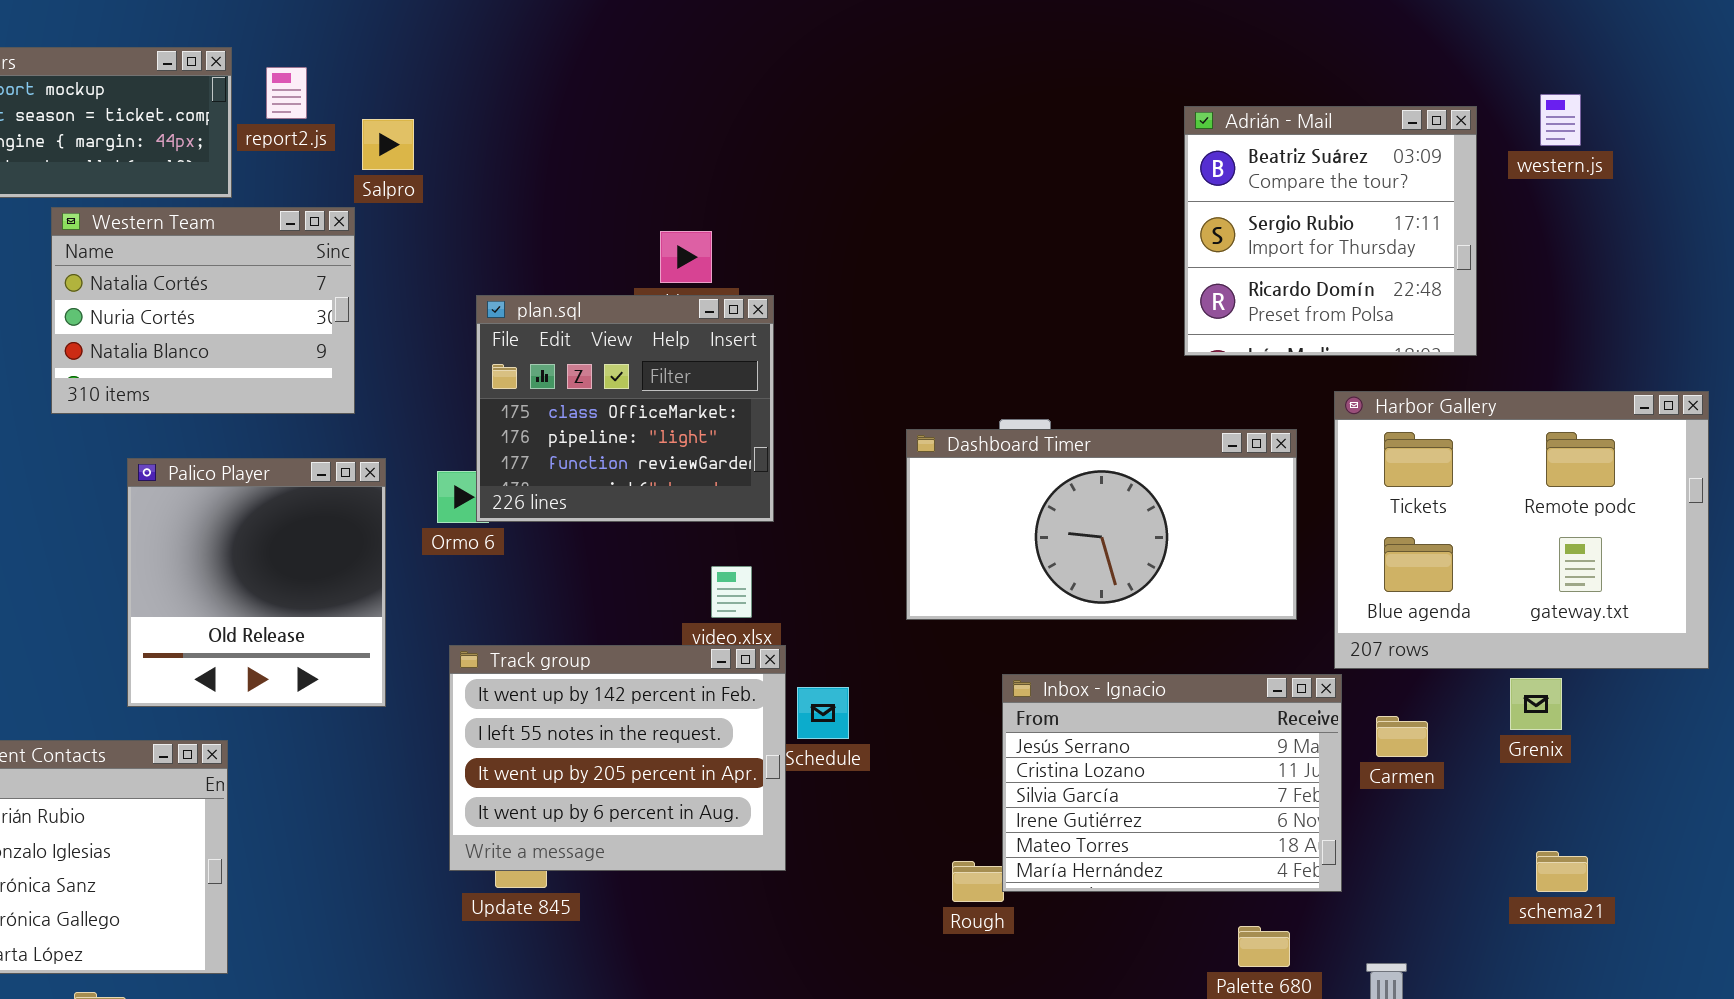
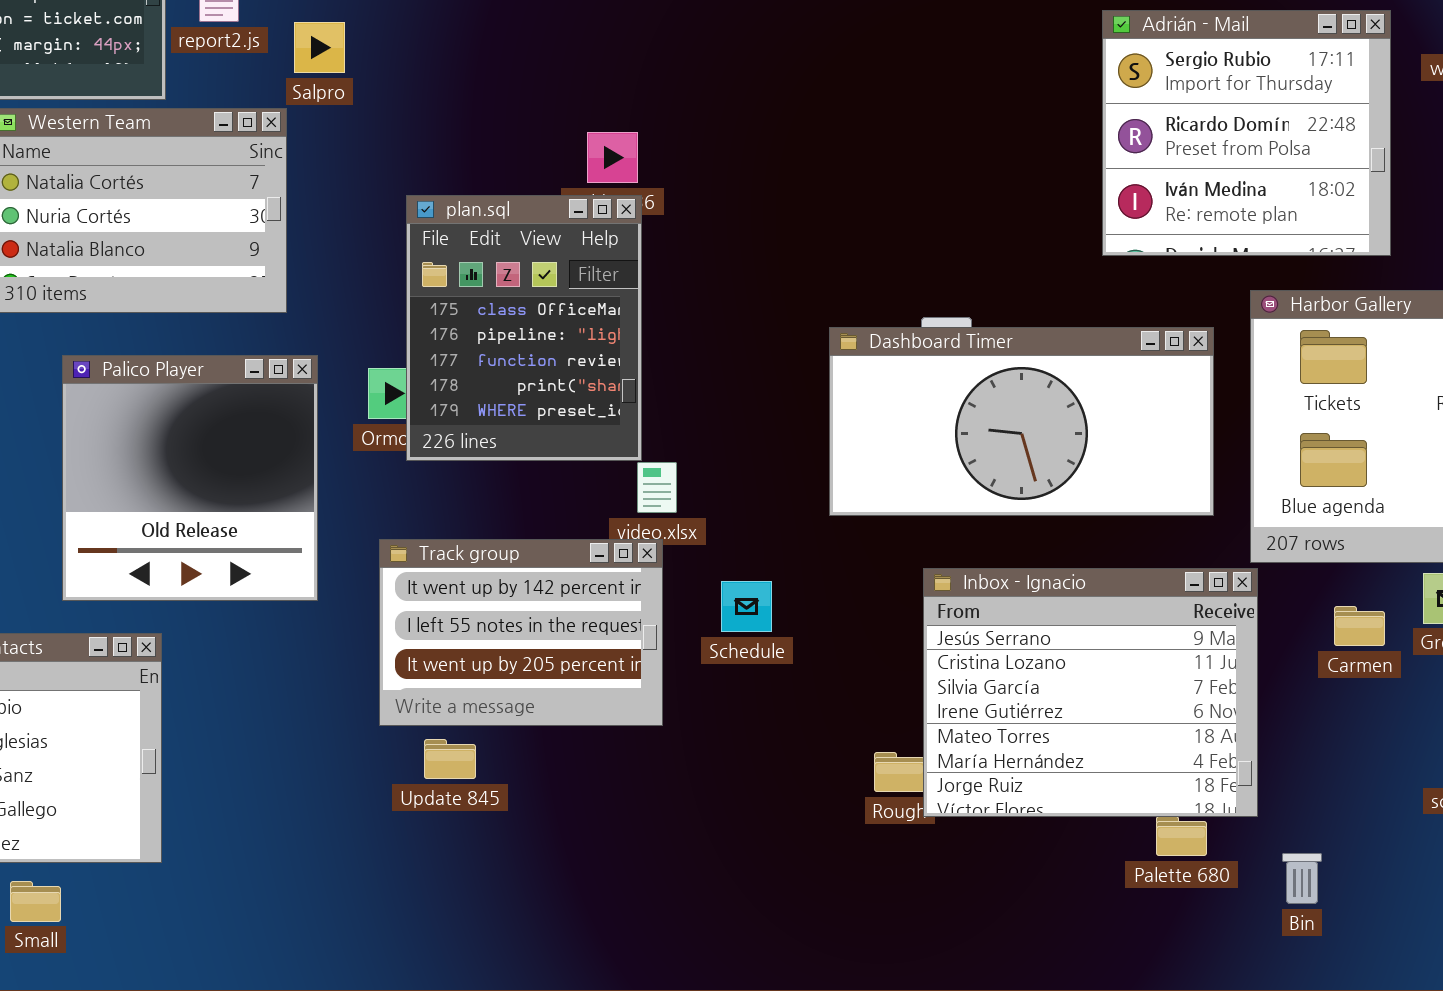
Adrián - Mail: [1184,106,1477,356] -> [1102,10,1391,256], scrolled down 1 row
plan.sql: [476,295,774,522] -> [406,195,642,461], resized
Track group: [449,645,786,871] -> [379,539,663,726], resized
Inbox - Ignacio: [1002,674,1342,892] -> [923,568,1258,817], resized
Carmen: [1376,716,1428,757] -> [1334,606,1385,646], moved

